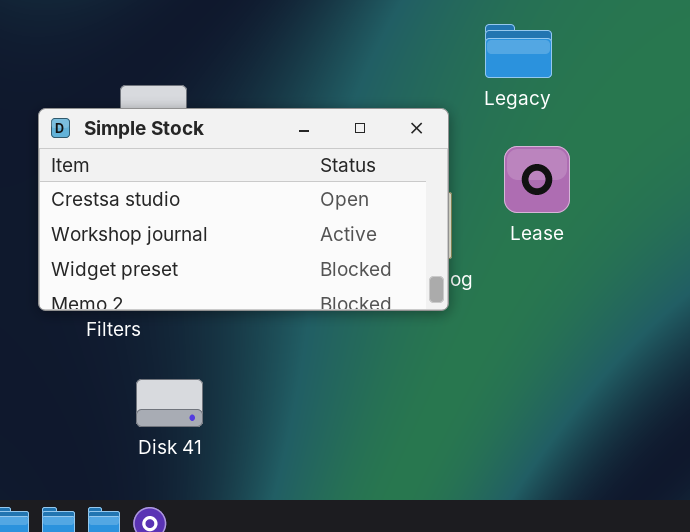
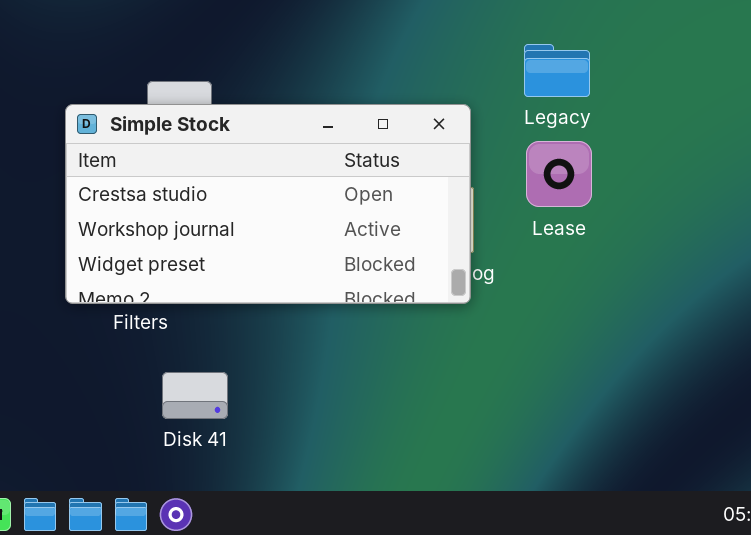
Legacy: [485,24,552,78] -> [524,44,590,97], moved

